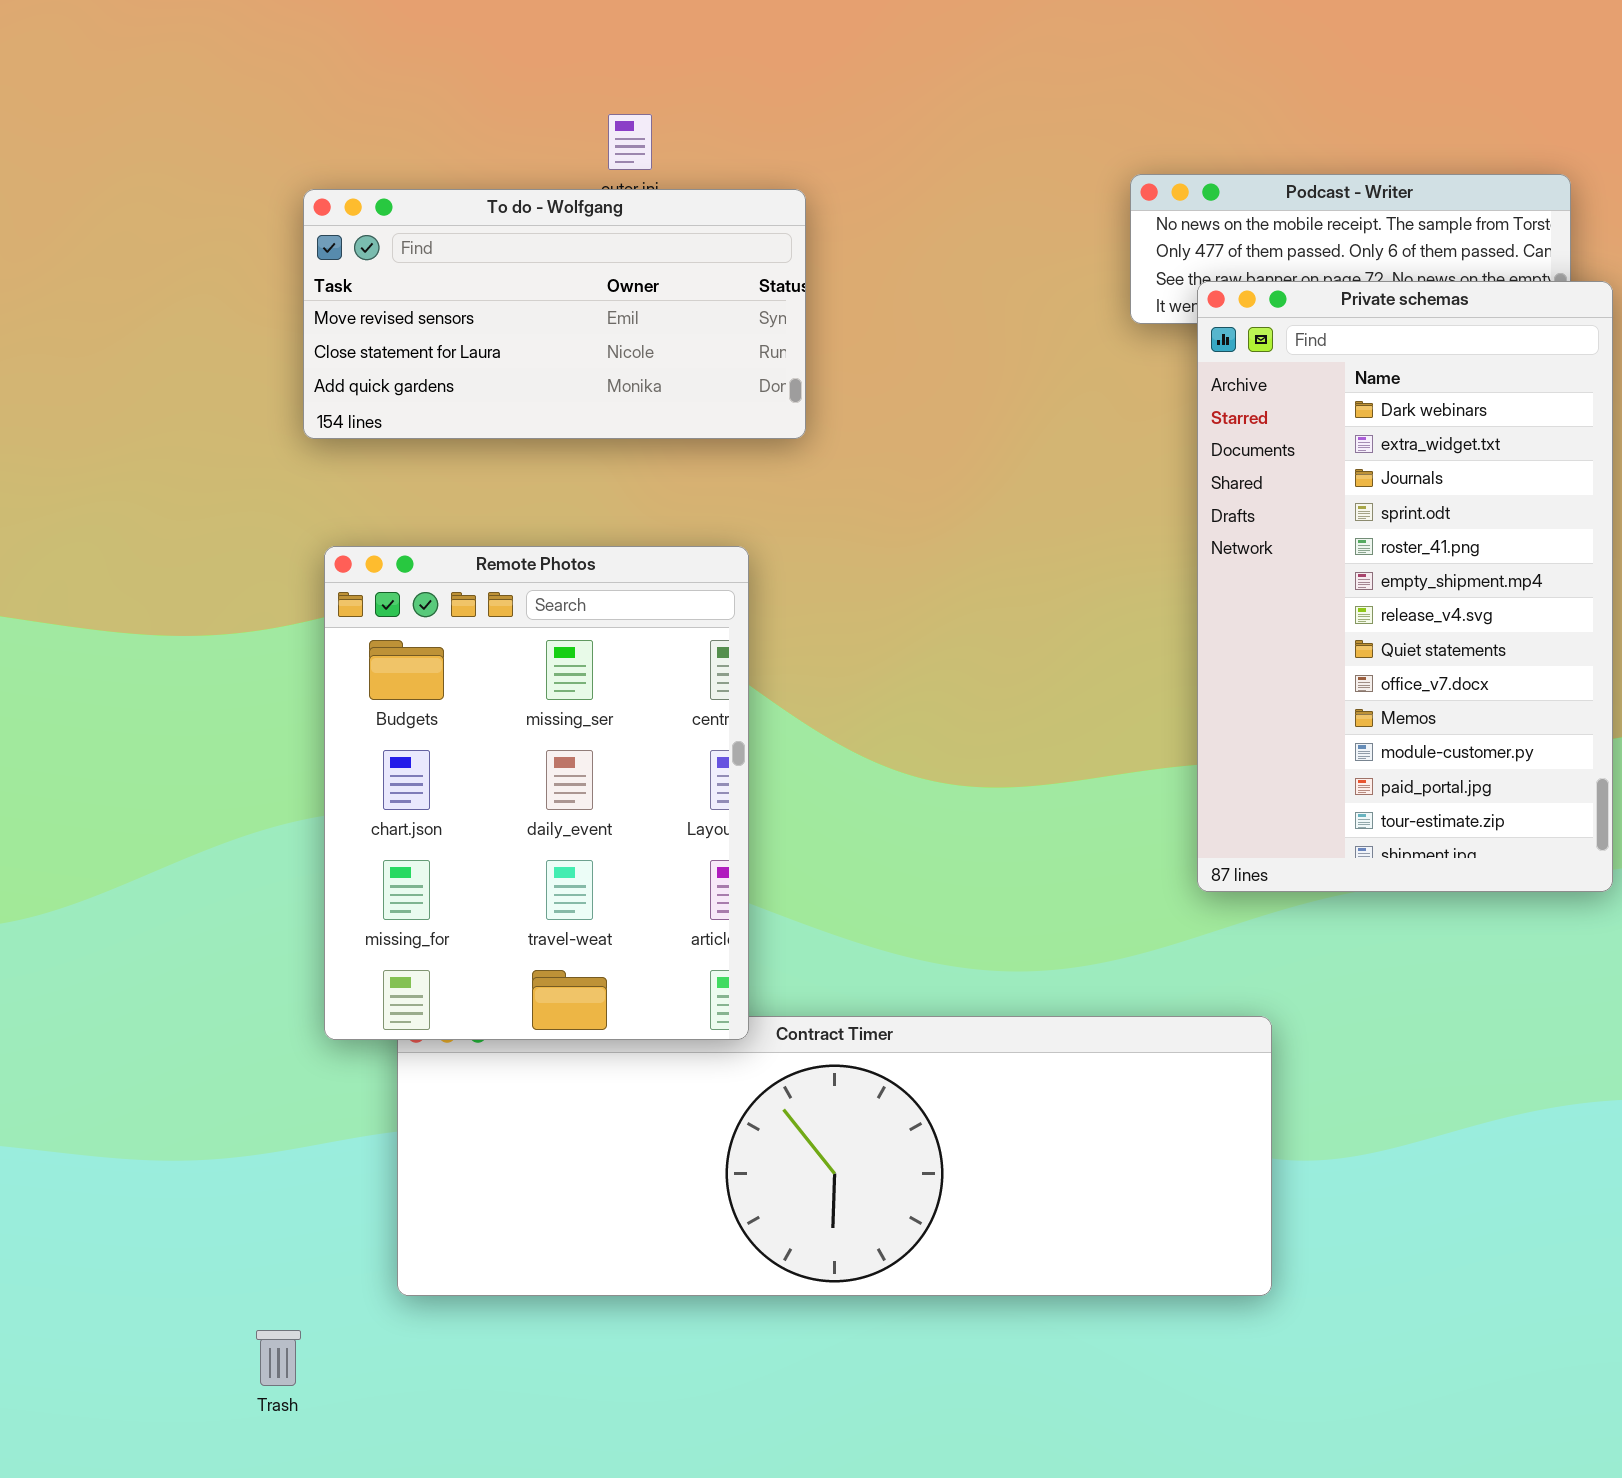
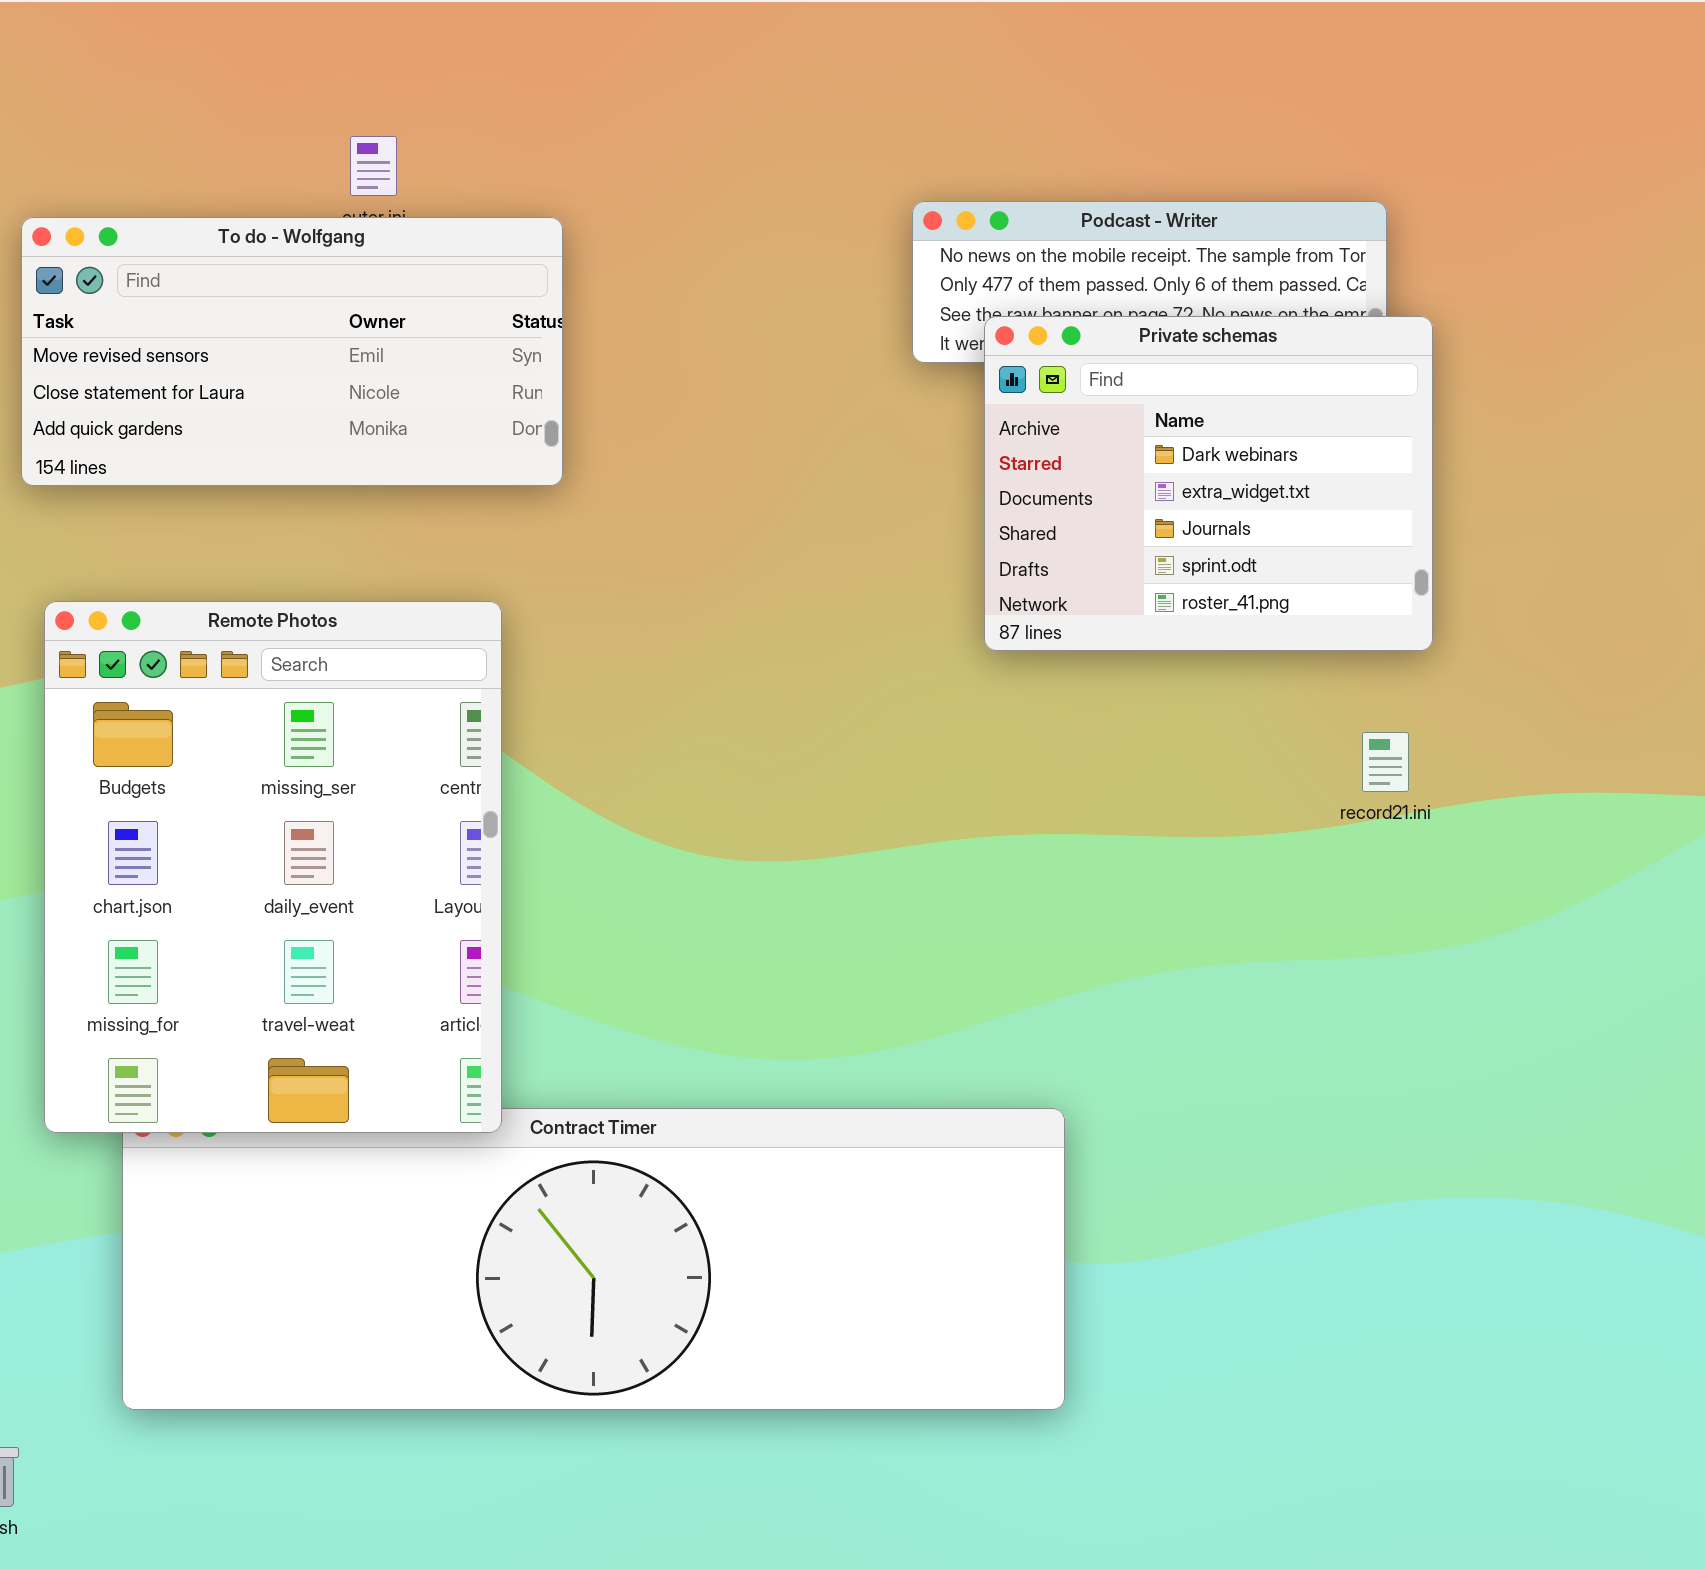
Private schemas: [1197,281,1613,892] -> [984,316,1433,651], resized

